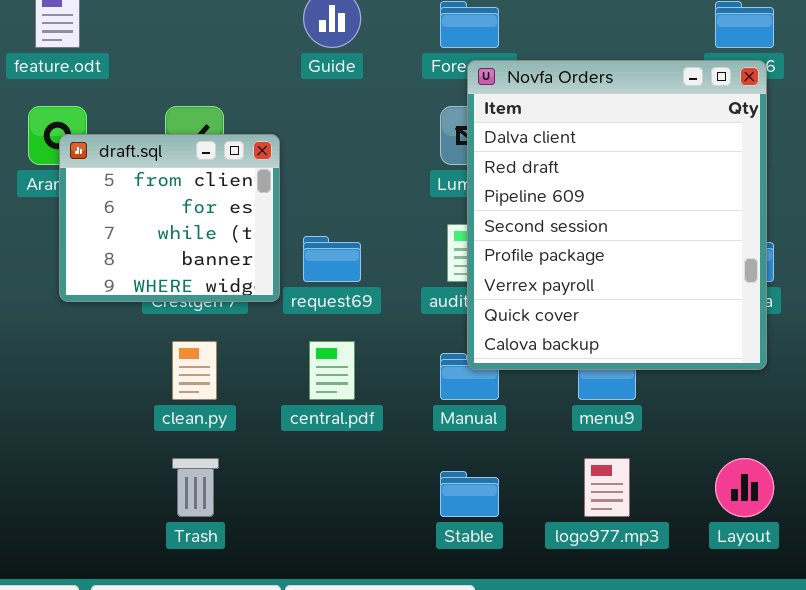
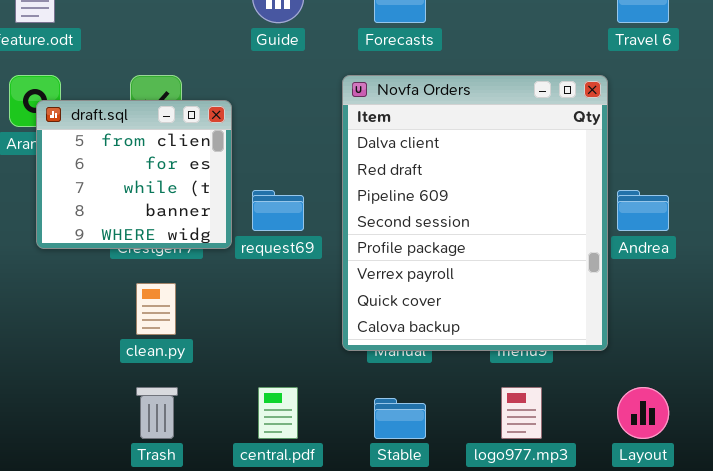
Novfa Orders: [467,60,767,370] -> [342,75,608,351], moved
central.pdf: [309,341,355,400] -> [258,387,298,439], moved

